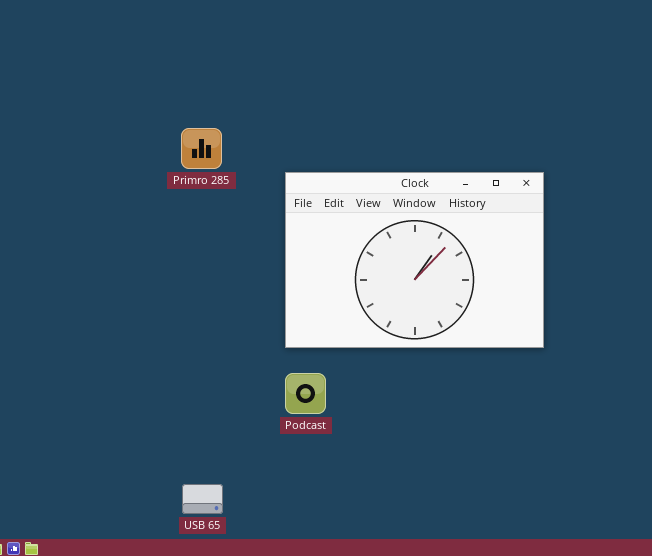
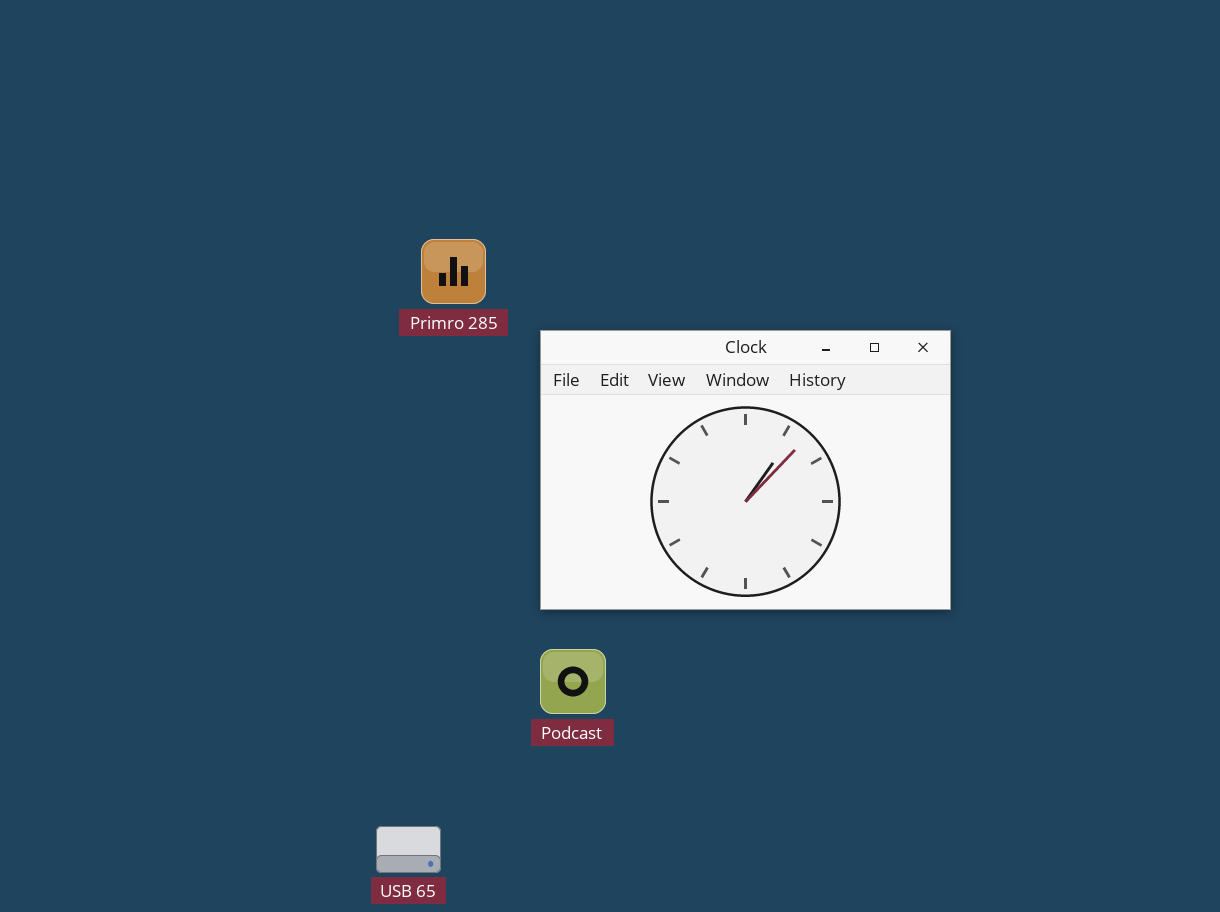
Primro 285: [181,128,222,169] -> [421,239,486,304], moved

